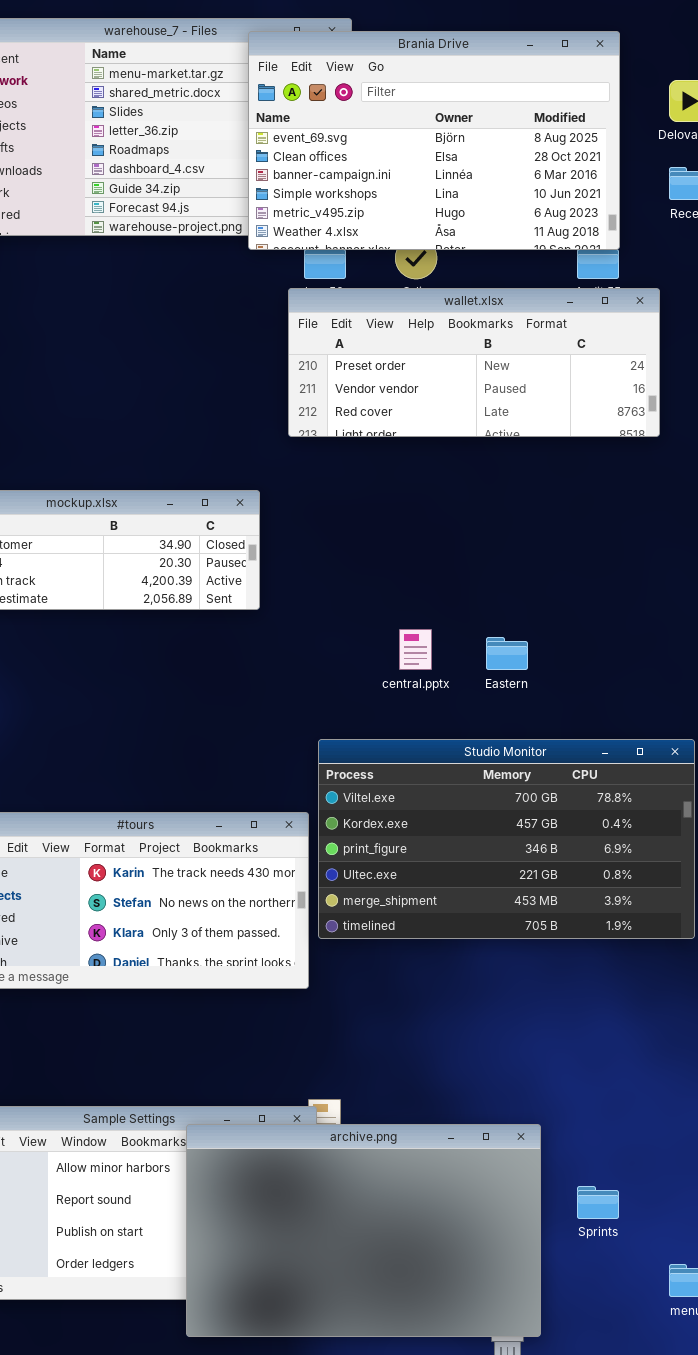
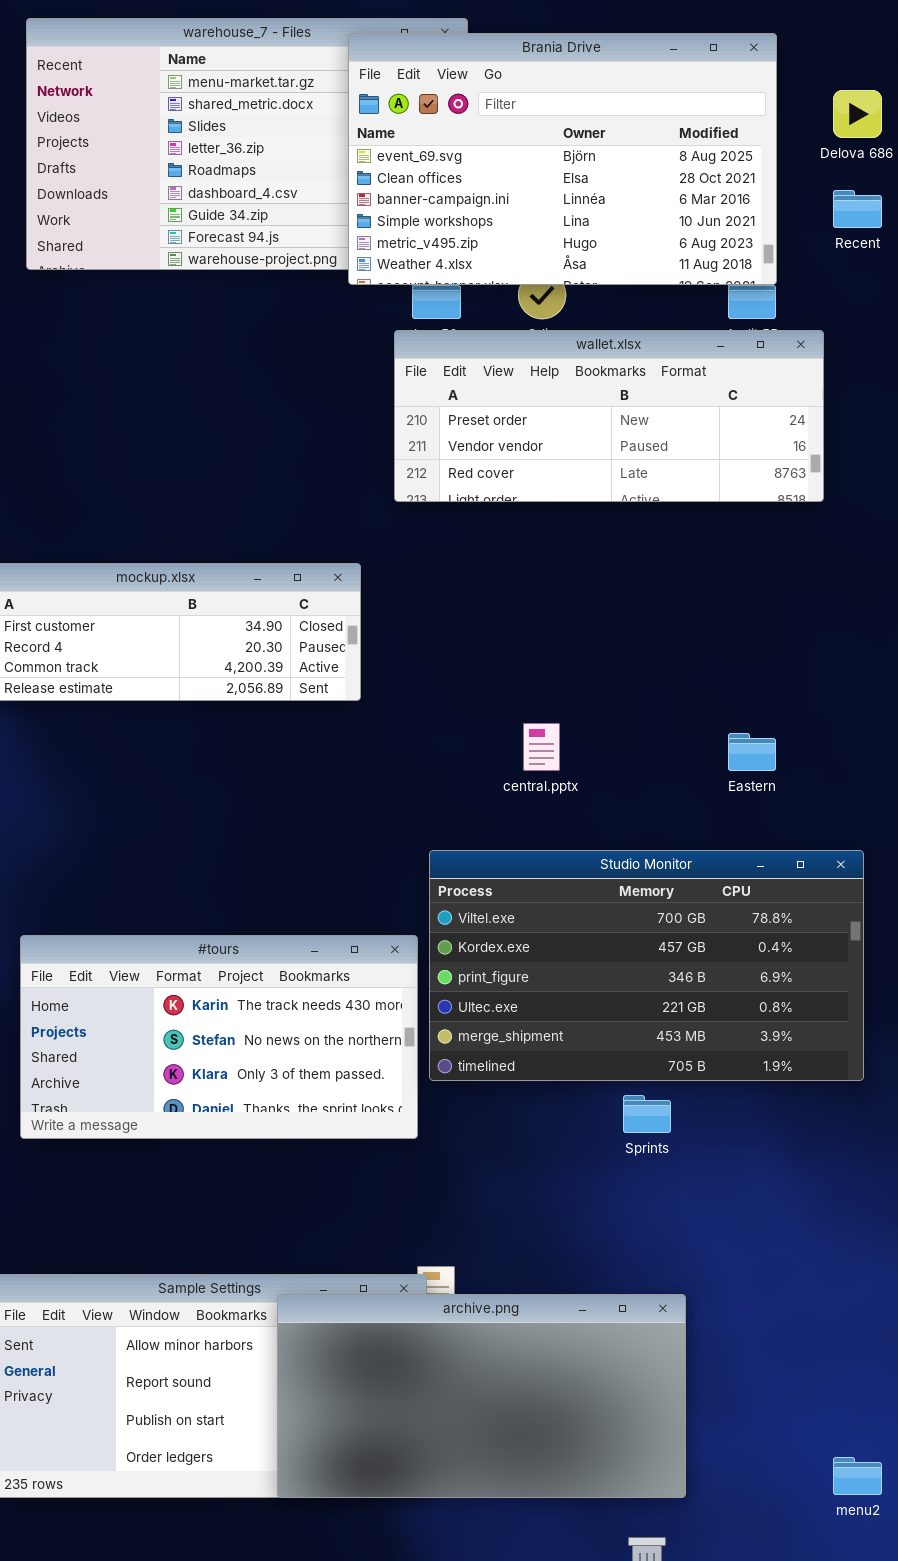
Eastern: [486,637,528,670] -> [728,733,776,771], moved
archive.png: [186,1124,541,1337] -> [277,1294,686,1498], resized
Sprints: [577,1186,619,1219] -> [623,1095,671,1133], moved

